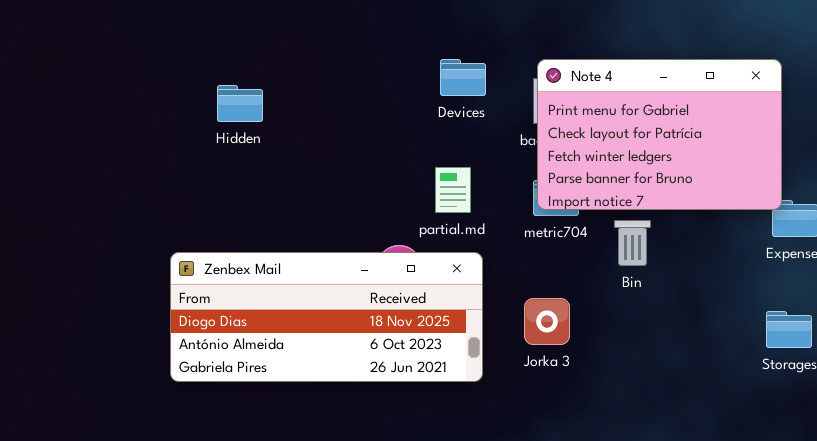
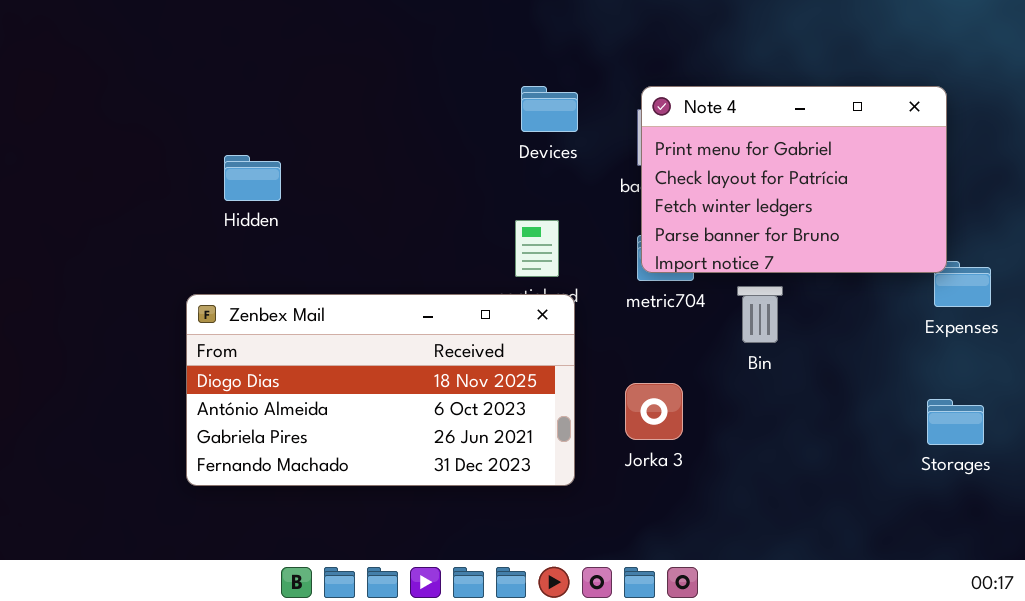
Hidden: [217,85,263,122] -> [224,155,281,201], moved
Zenbex Mail: [170,252,483,382] -> [186,294,575,486], resized

